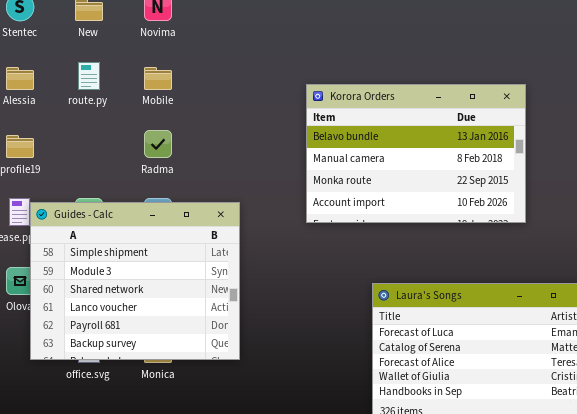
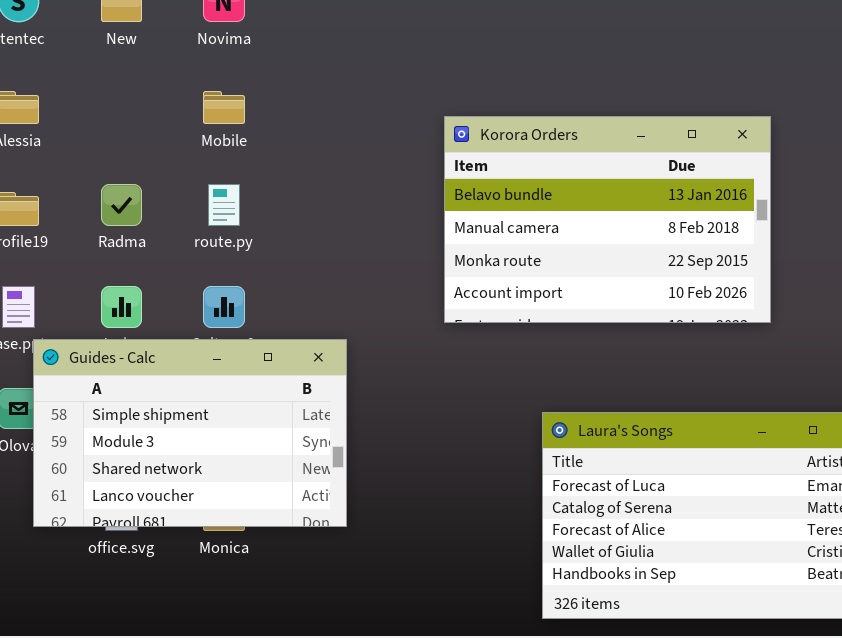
route.py: [78,62,100,90] -> [208,184,240,226], moved
Radma: [144,130,172,158] -> [101,184,142,226], moved
Guides - Calc: [30,202,240,360] -> [33,339,347,527], resized

